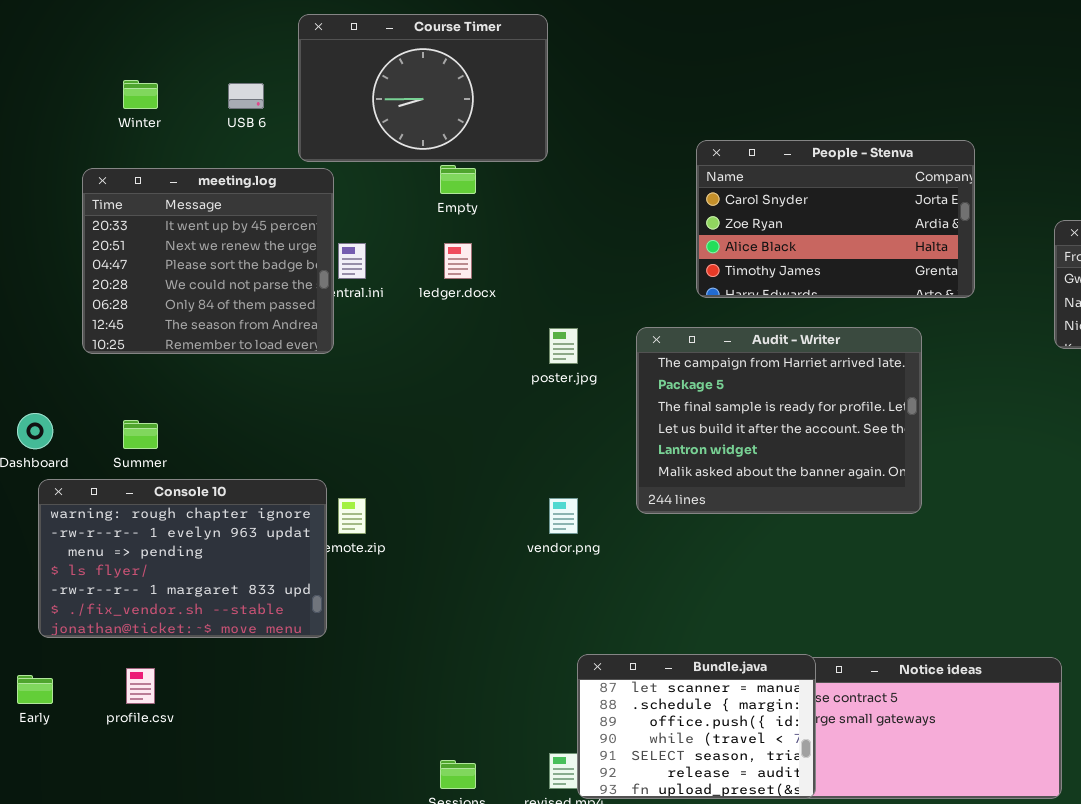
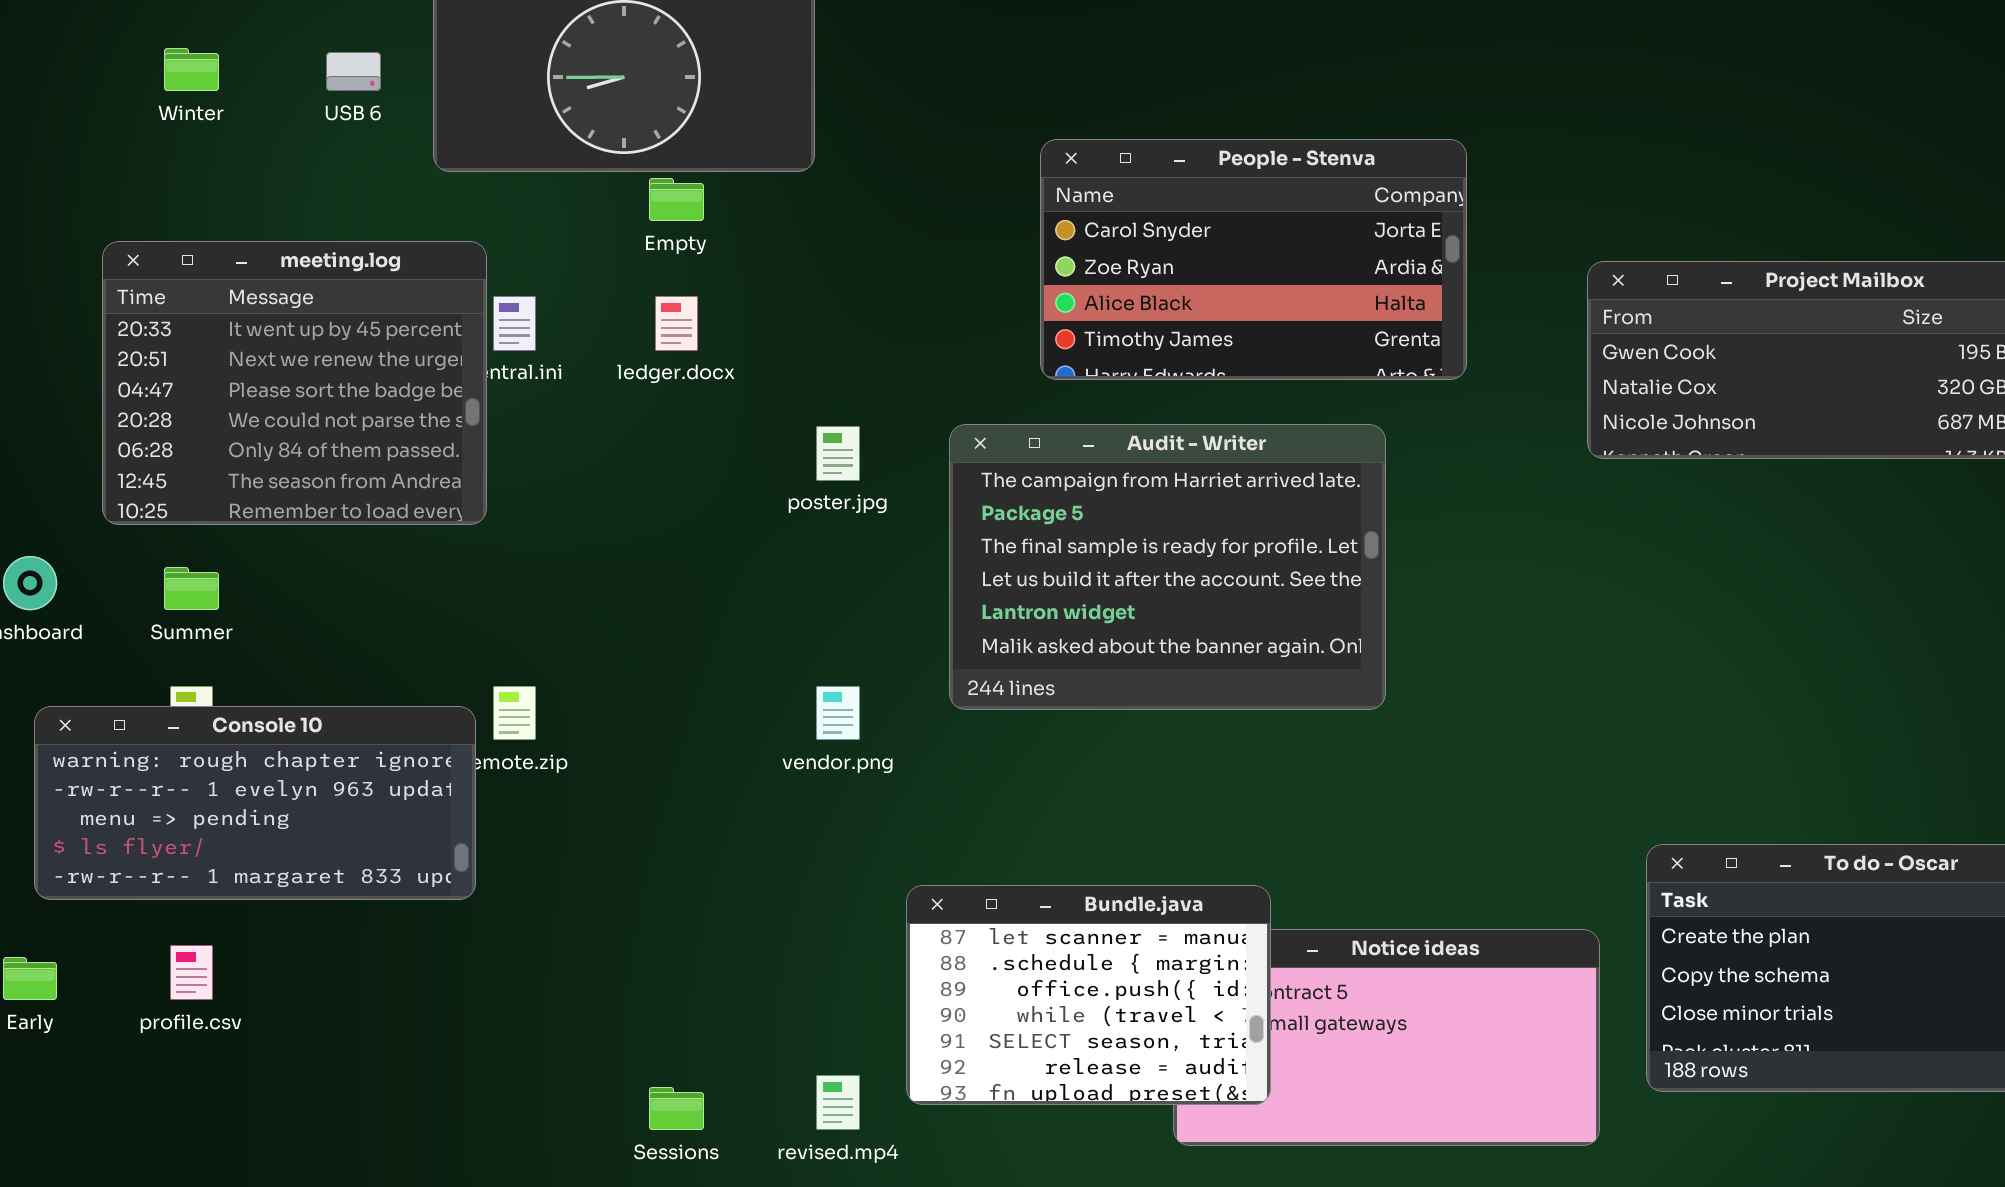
meeting.log: [82,168,334,354] -> [102,241,487,525], moved
Console 10: [38,479,327,638] -> [34,706,476,900], resized
Bundle.java: [577,654,816,799] -> [906,885,1271,1105], moved

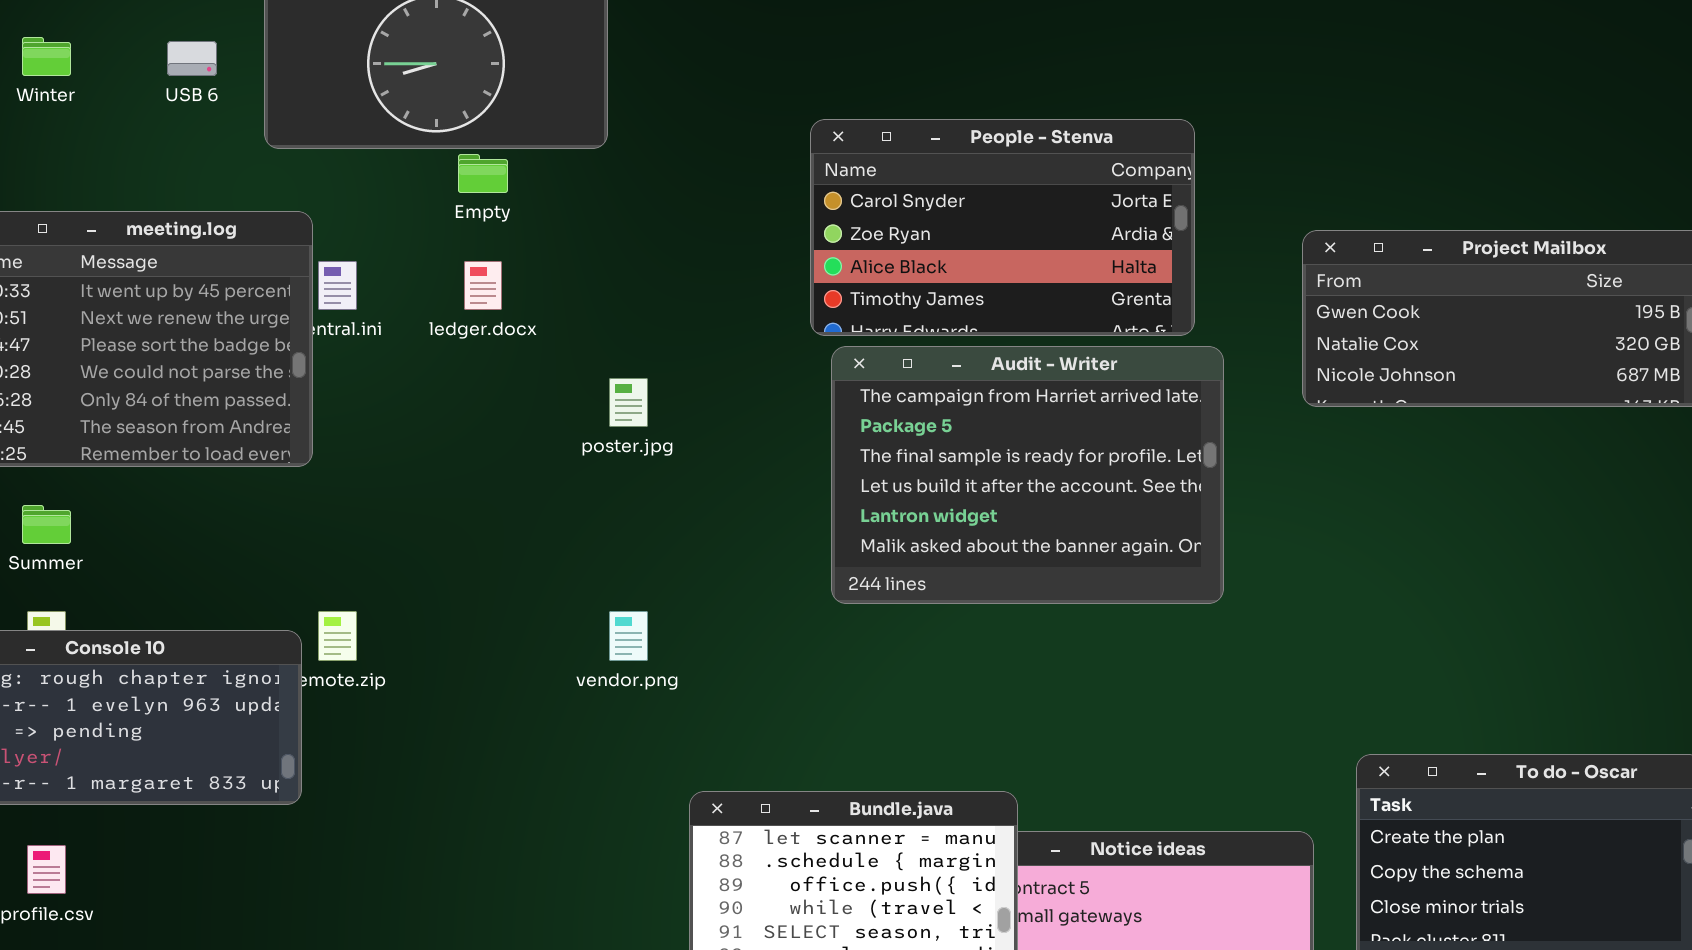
Audit - Writer: [949,424,1386,710] -> [831,346,1224,604], moved

